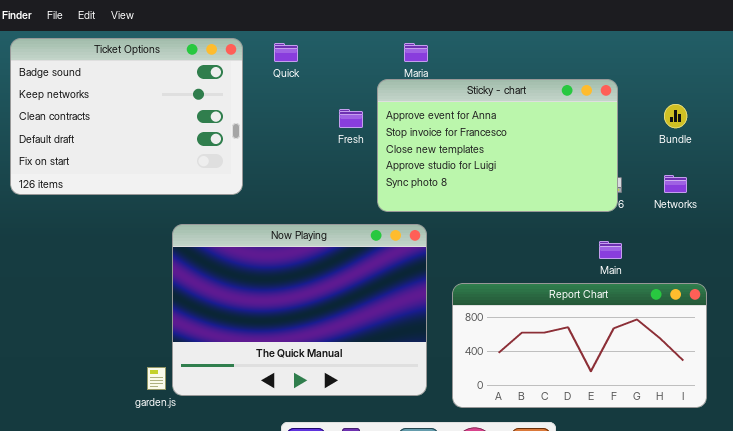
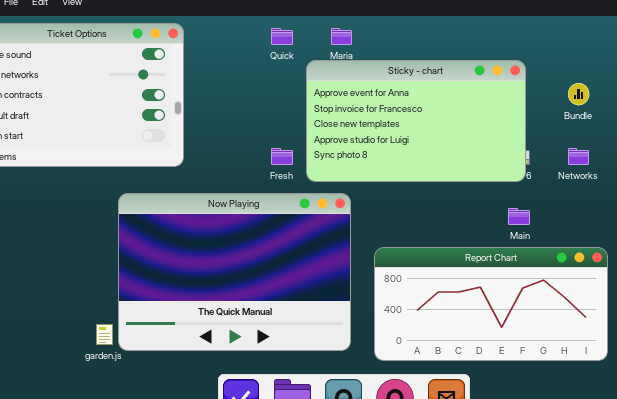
Quick: [274,43,298,62] -> [271,28,293,45], moved
Fresh: [339,109,363,128] -> [271,148,293,165], moved

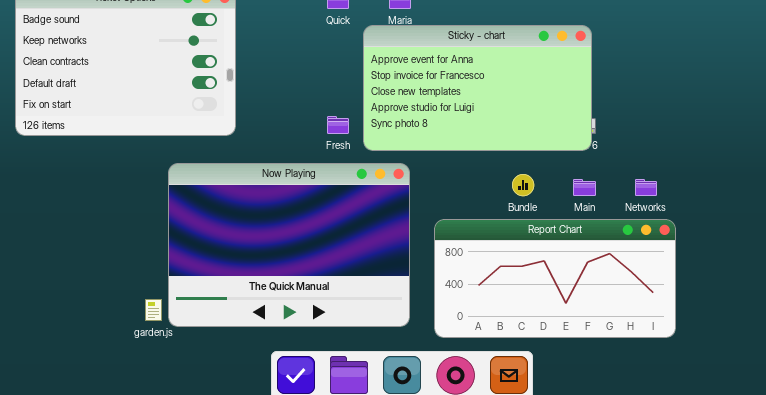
Bundle: [568,83,589,105] -> [512,174,534,196], moved
Networks: [568,148,589,165] -> [635,179,657,196], moved

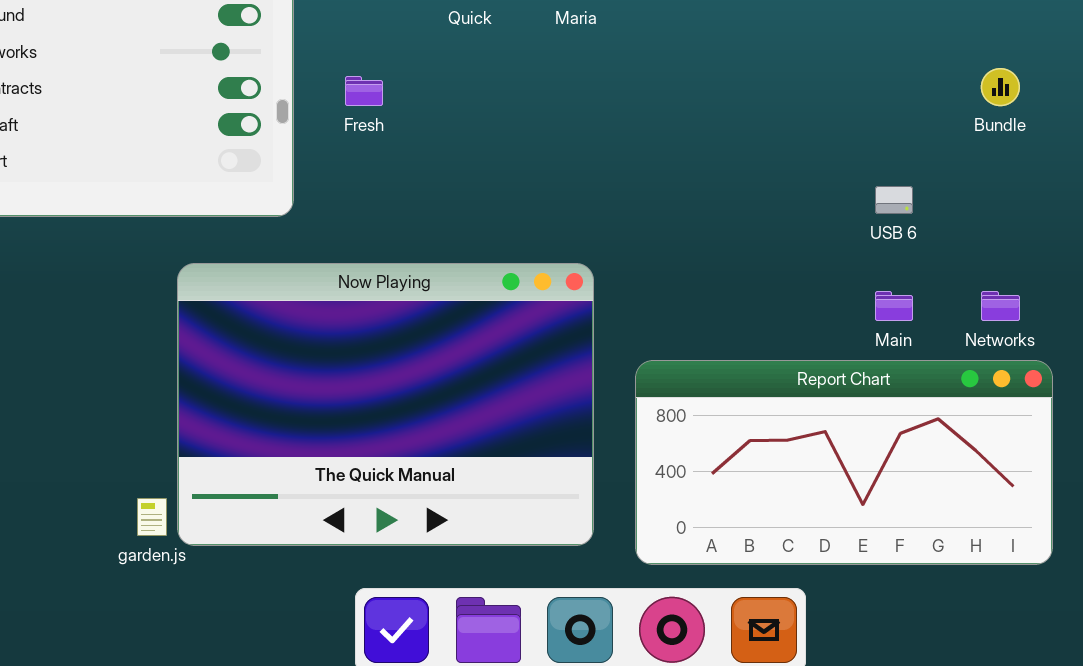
Sticky - chart: [363,25,592,151] -> none, closed
Fresh: [327,116,349,134] -> [345,76,383,106], moved
Bundle: [512,174,534,196] -> [981,68,1020,106], moved

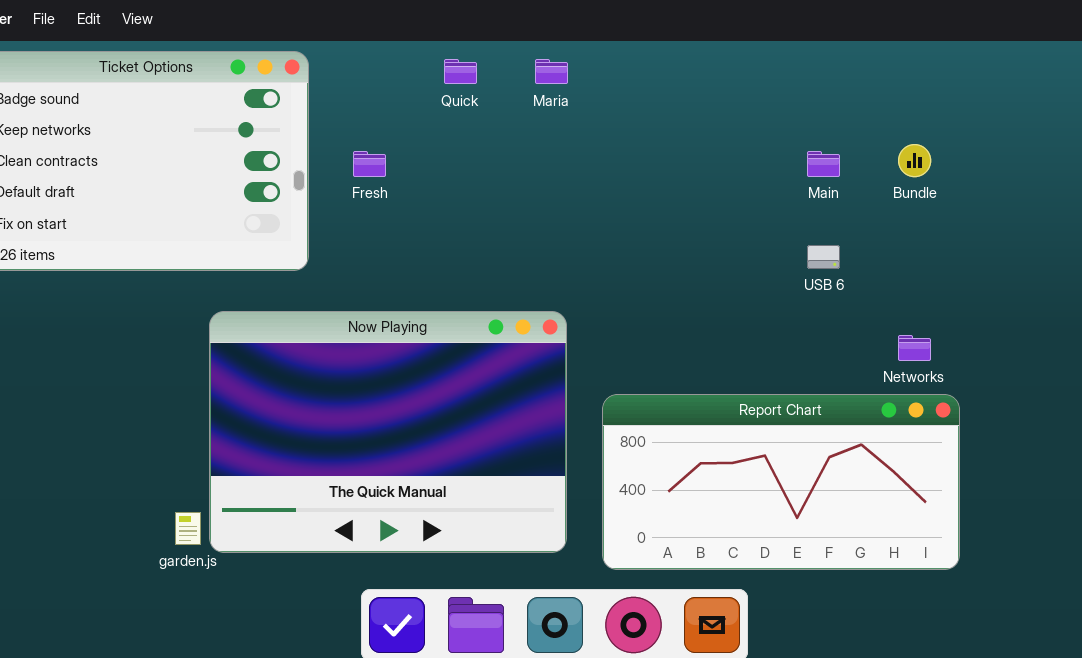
Main: [875,291,913,321] -> [807,151,840,177], moved

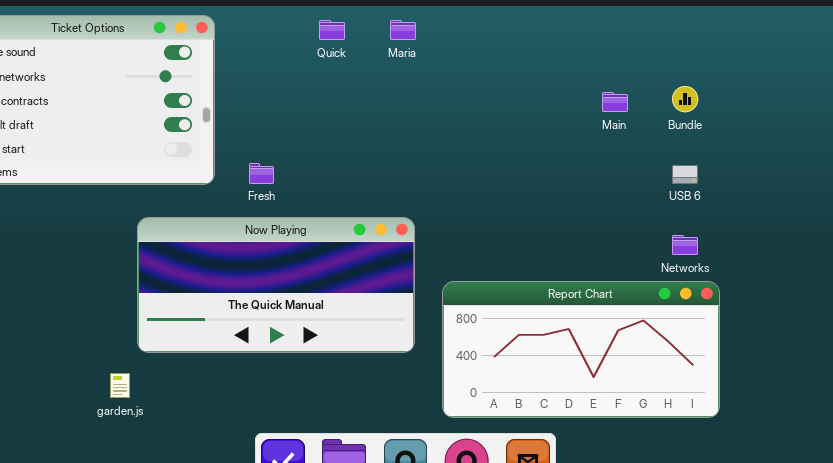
Fresh: [353,151,386,177] -> [249,163,274,184], moved
USB 6: [807,245,840,269] -> [672,165,698,184], moved
Now Playing: [209,311,567,553] -> [137,217,415,353], resized

